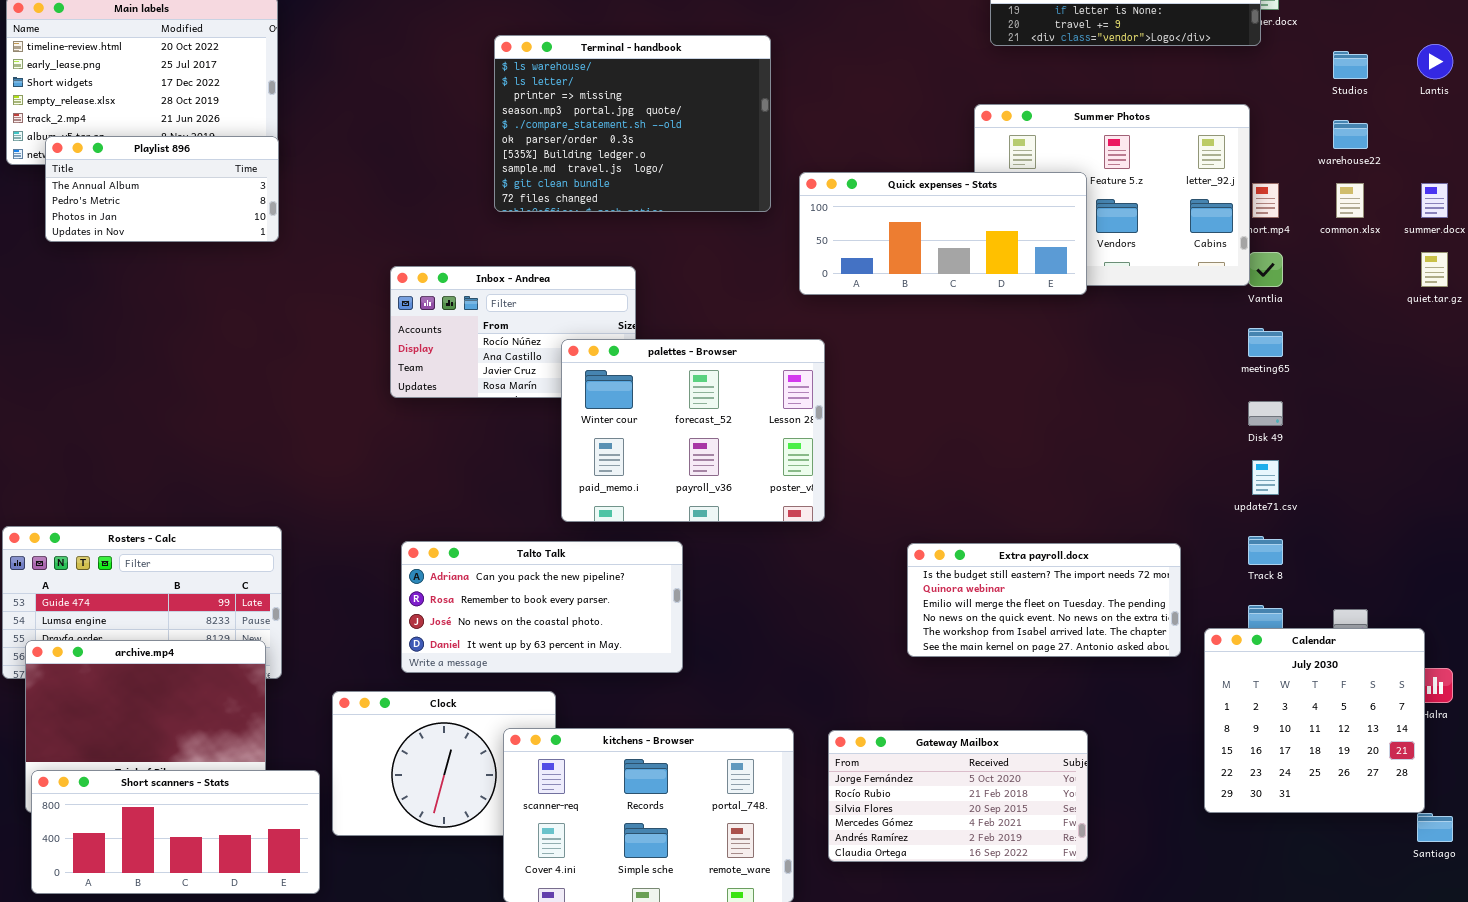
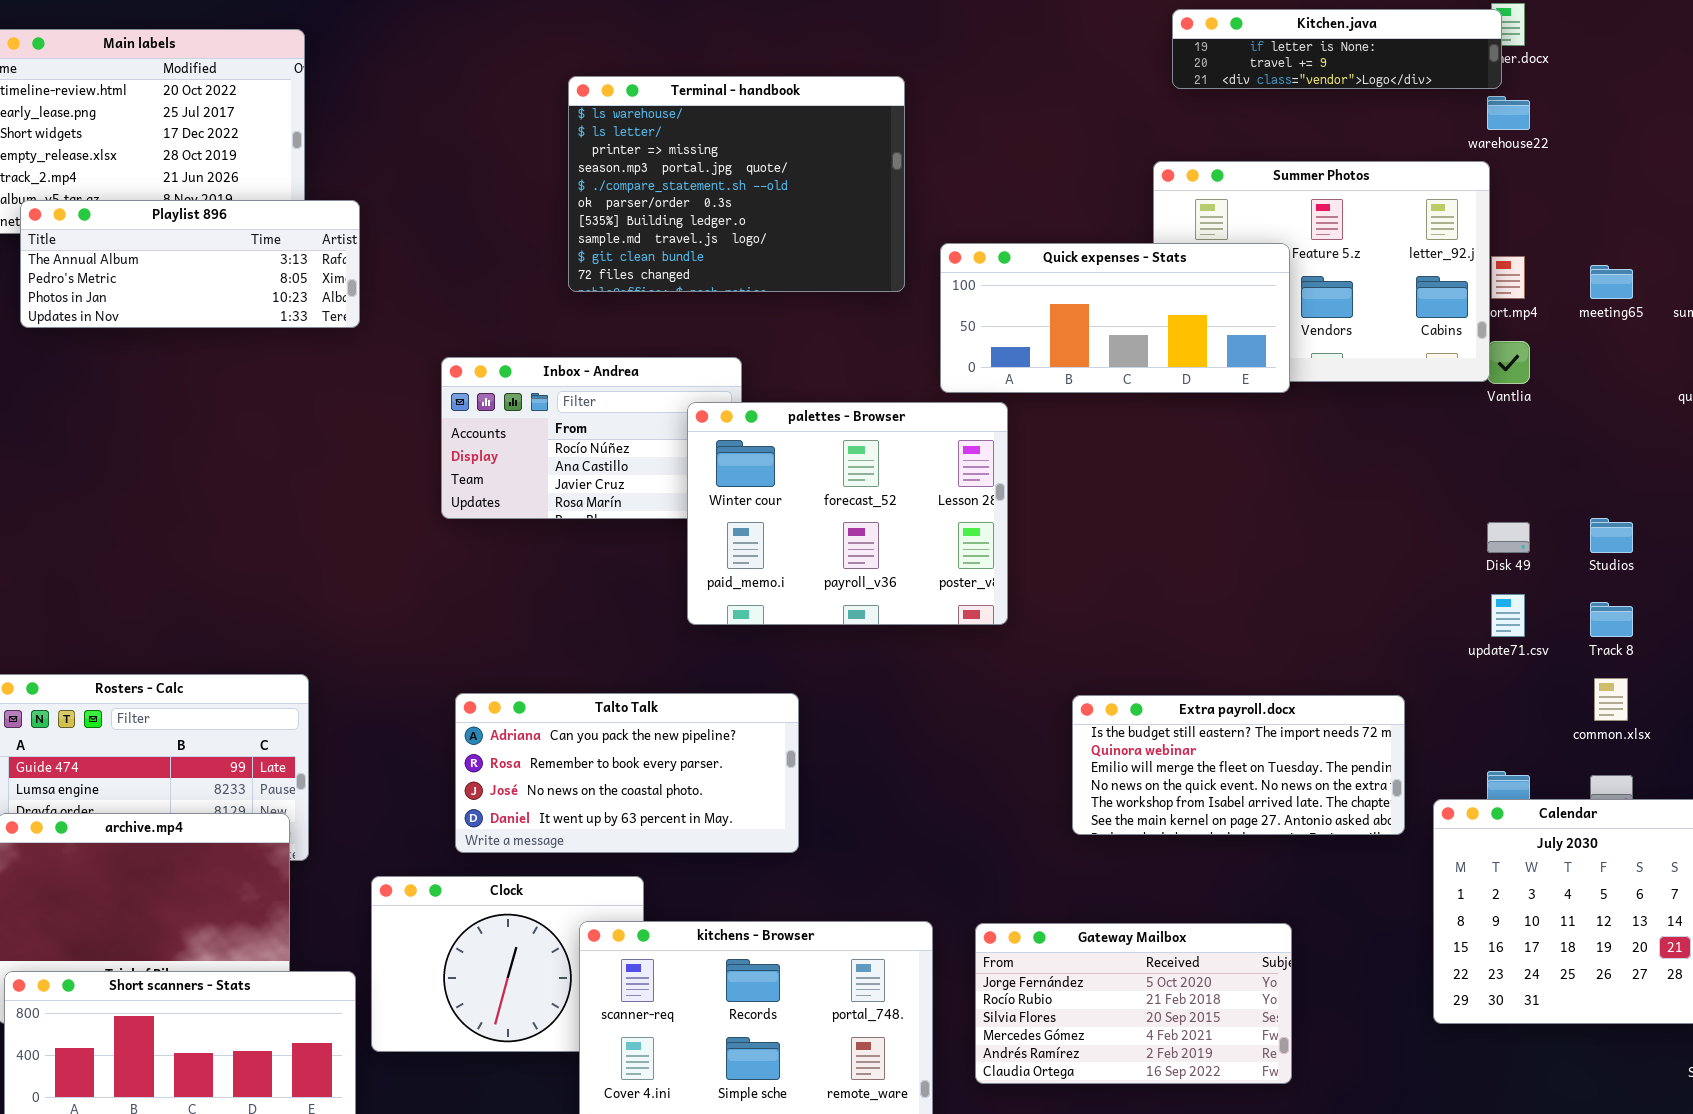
Studios: [1333,51,1368,79] -> [1590,518,1633,553], moved
warehouse22: [1333,120,1368,149] -> [1487,96,1530,130], moved
Playlist 896: [45,136,279,242] -> [20,200,360,328], resized
common.xlsx: [1336,183,1364,218] -> [1594,678,1628,721], moved
meeting65: [1248,328,1283,357] -> [1590,265,1633,299], moved
palettes - Browser: [561,339,825,522] -> [687,402,1008,625], moved
Track 8: [1248,536,1283,565] -> [1590,602,1633,637], moved

